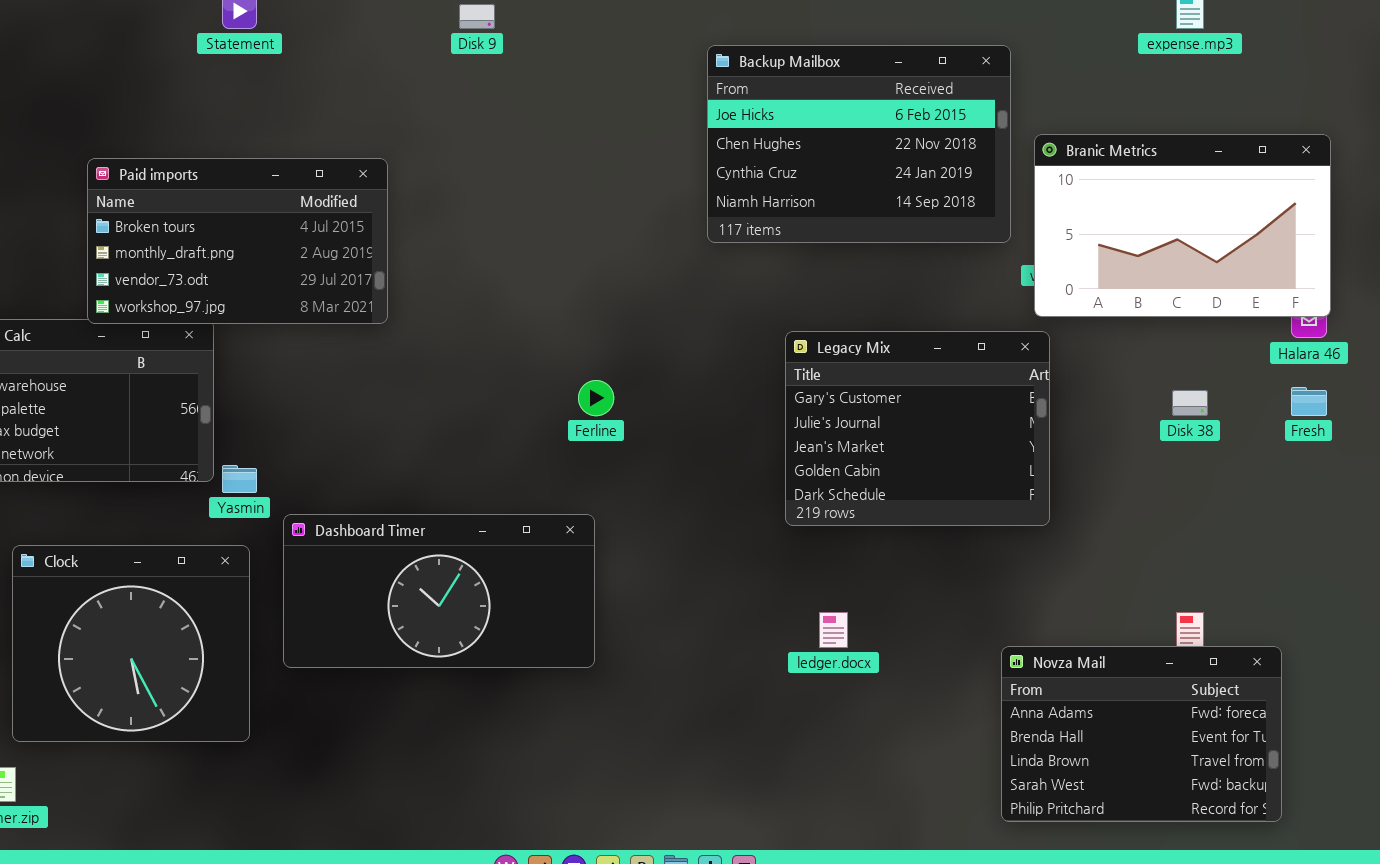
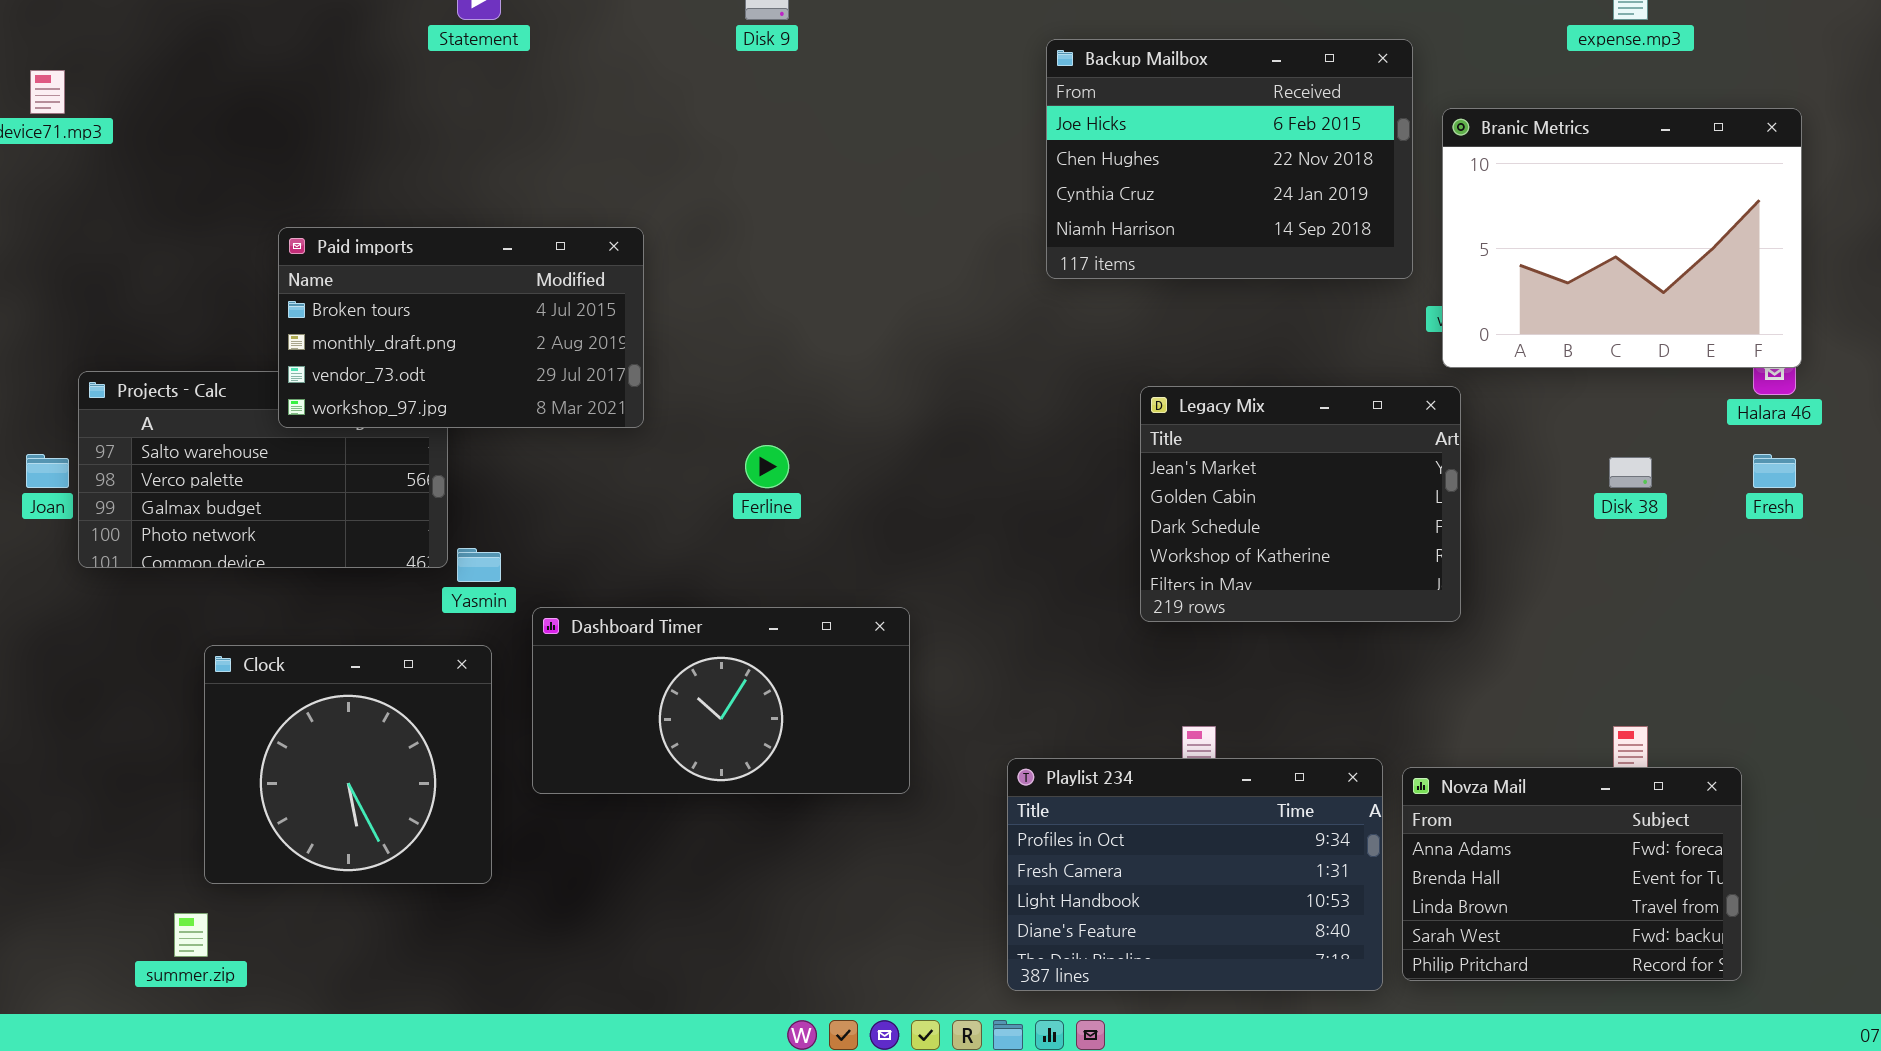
Branic Metrics: [1034,134,1331,317] -> [1442,108,1802,368], resized
Paid imports: [87,158,388,324] -> [278,227,644,428], moved
Legacy Mix: [785,331,1050,526] -> [1140,386,1461,622], scrolled down 2 rows
Ferline: [578,380,614,416] -> [745,445,789,488], moved
Playlist 234: none -> [1007,758,1383,991], opened

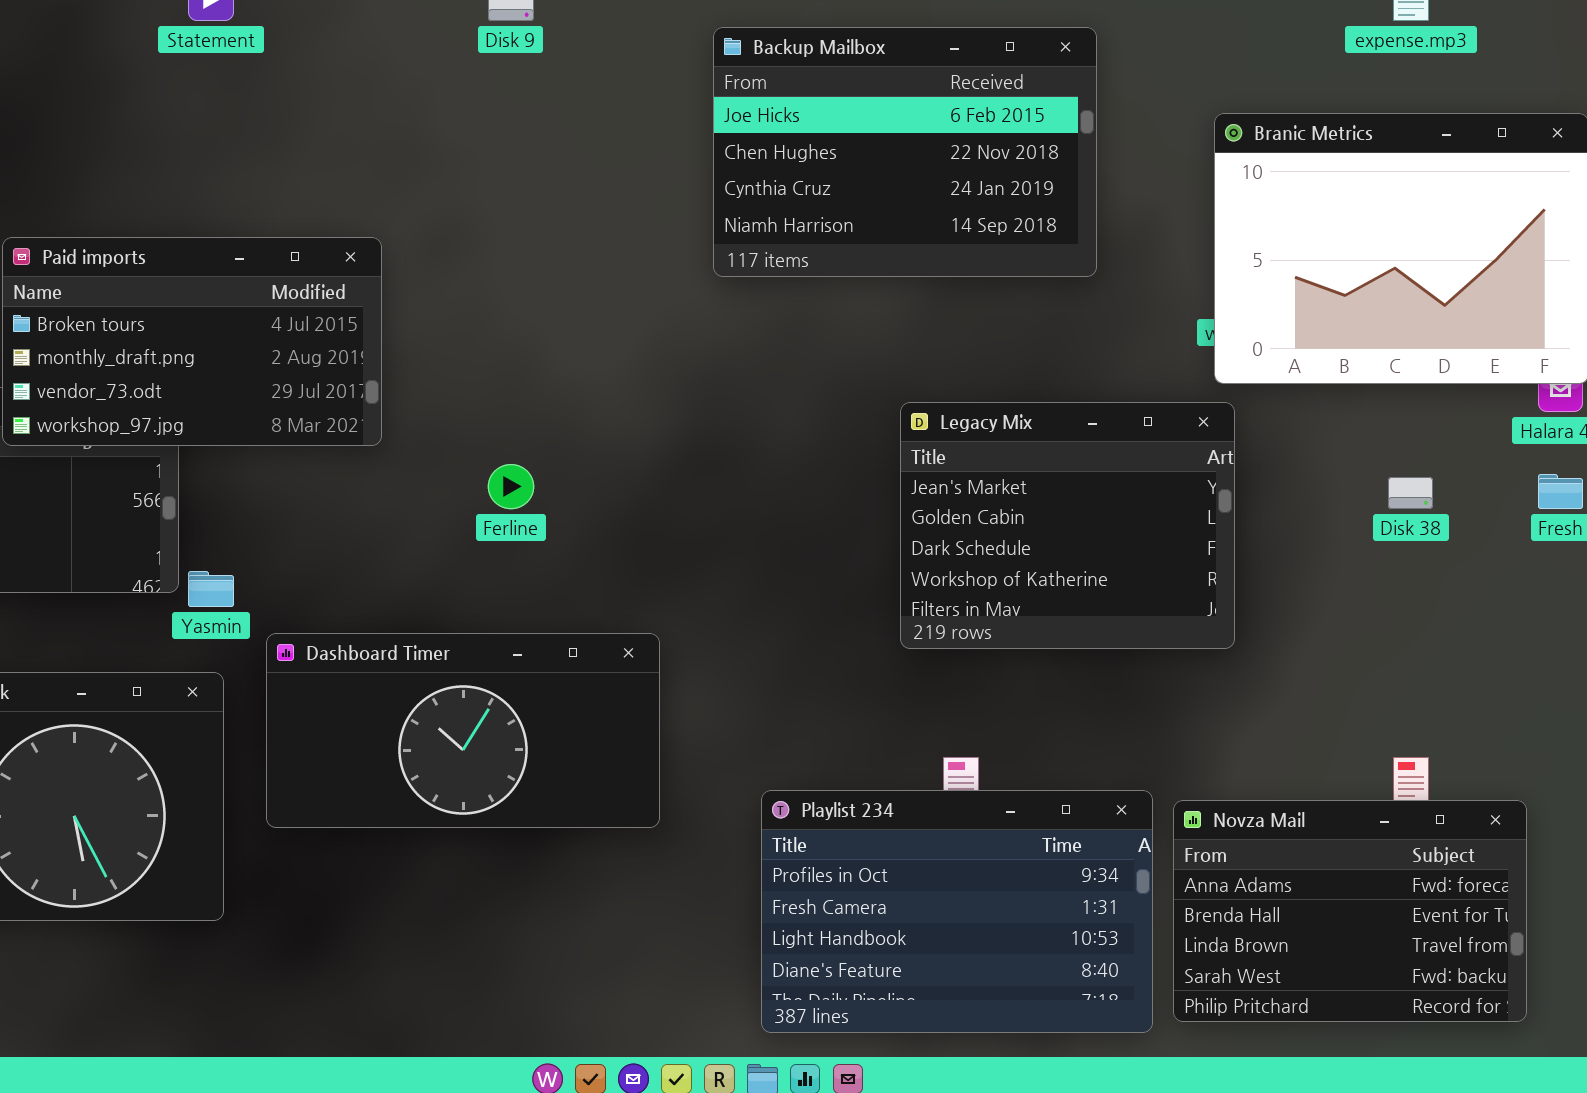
Backup Mailbox: [1046,39,1413,279] -> [713,27,1097,277], moved

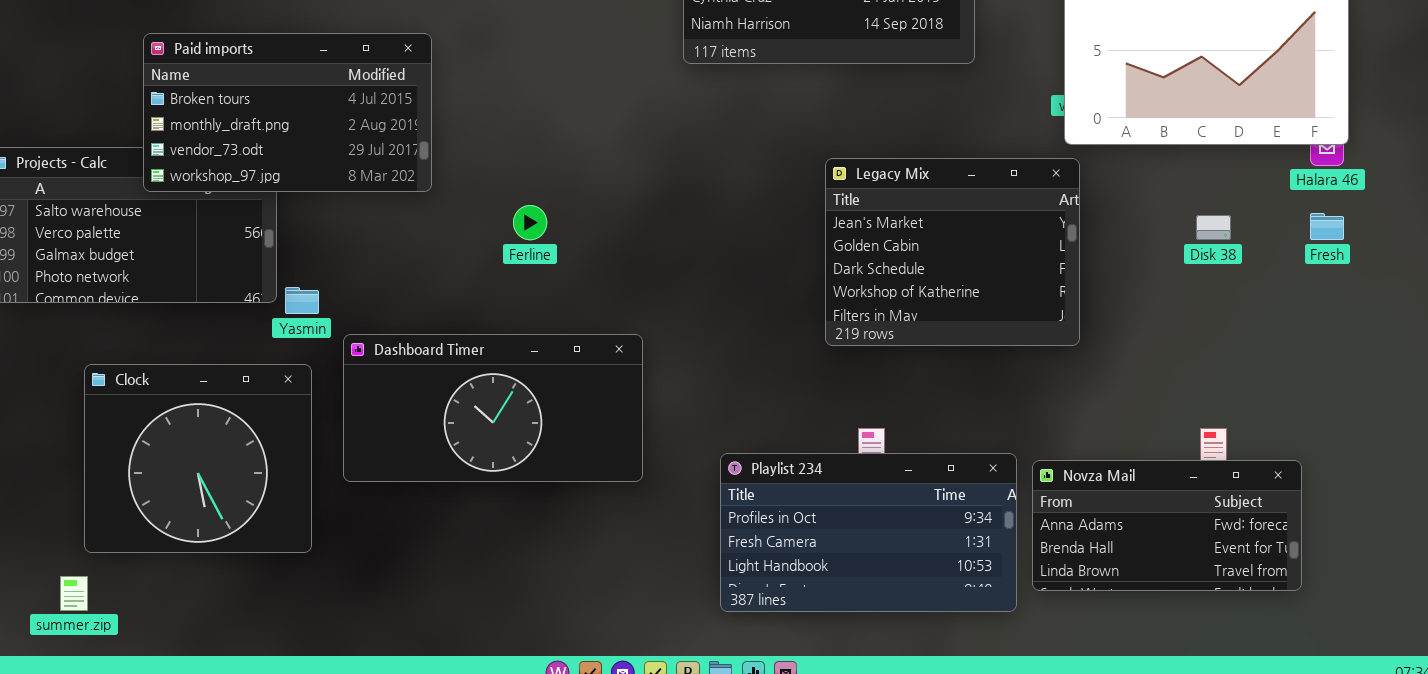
Playlist 234: [761,790,1153,1033] -> [720,453,1017,612], resized
Novza Mail: [1173,800,1527,1022] -> [1032,460,1302,591], resized

